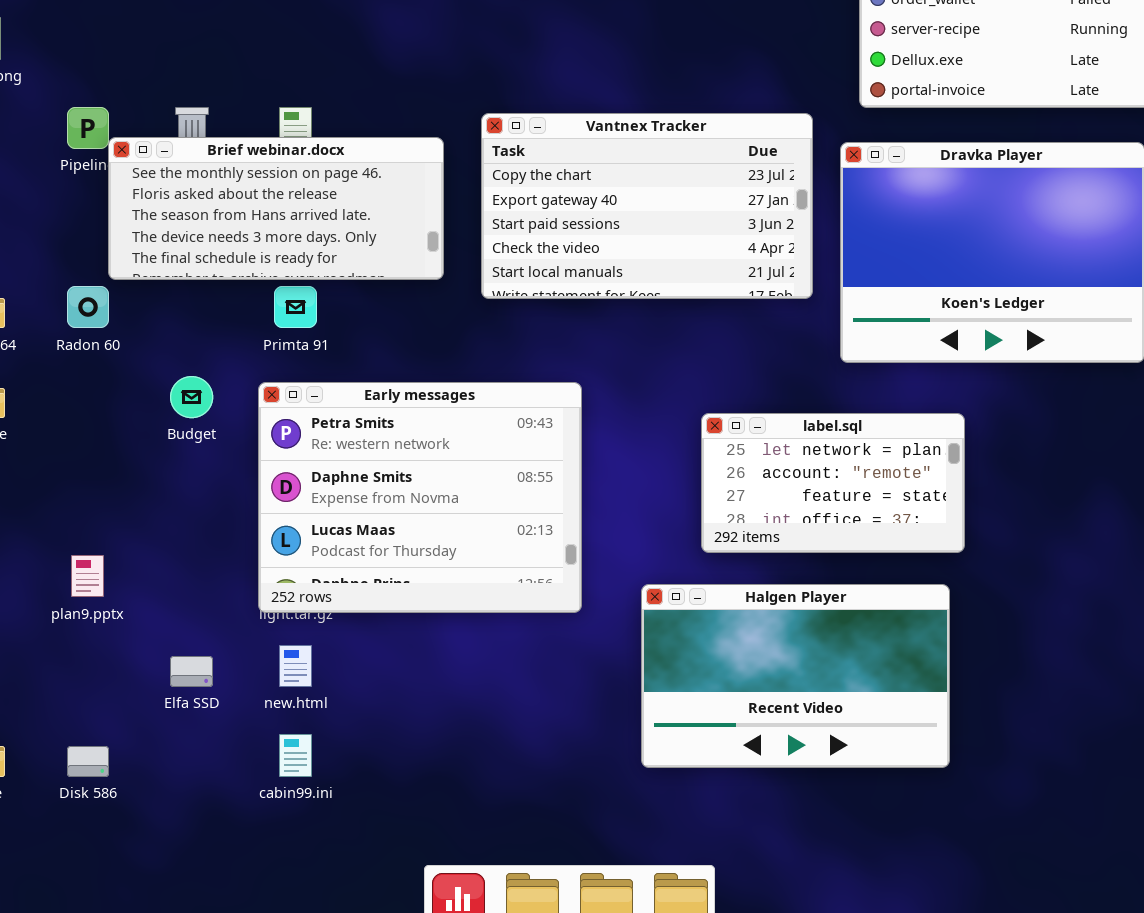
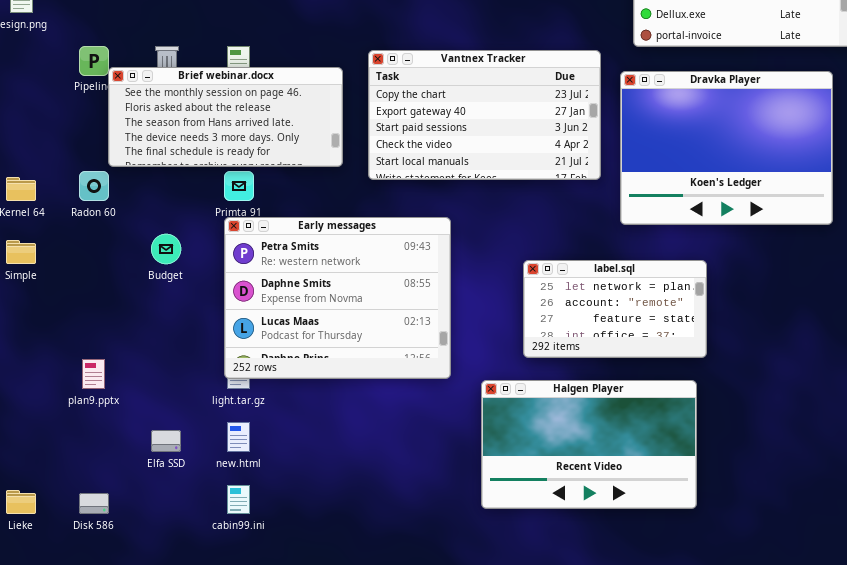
Early messages: [258,382,582,613] -> [224,217,451,379], moved

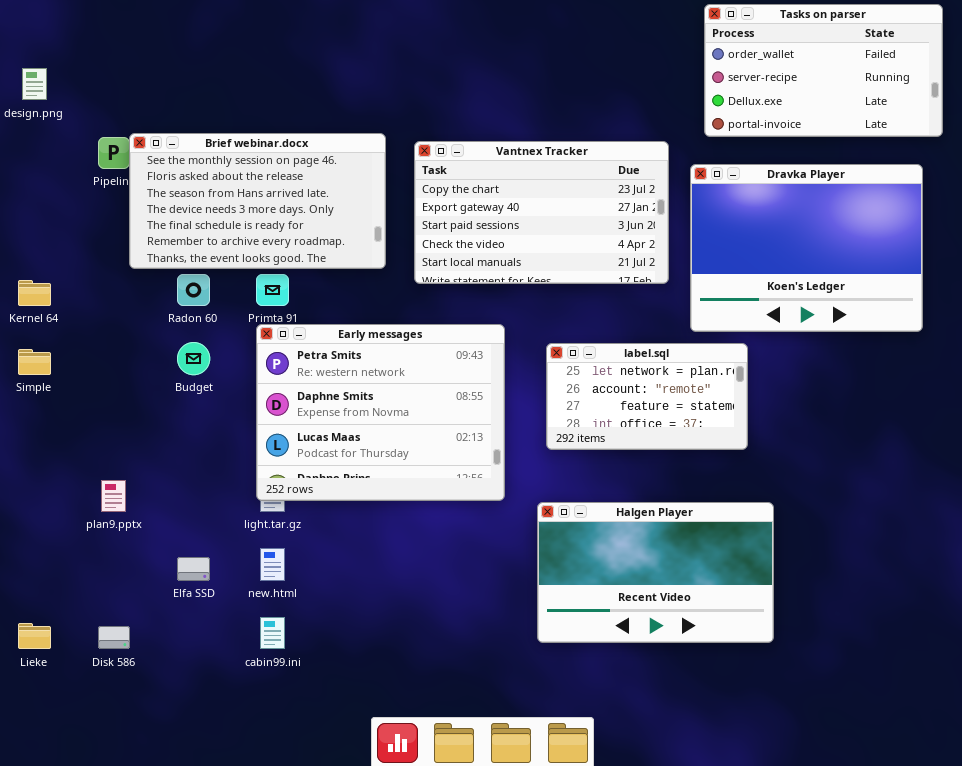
Brief webinar.docx: [108,67,343,167] -> [129,133,386,269], resized
Radon 60: [79,171,109,201] -> [177,274,210,306], moved
label.sql: [523,260,707,358] -> [546,343,748,450], moved

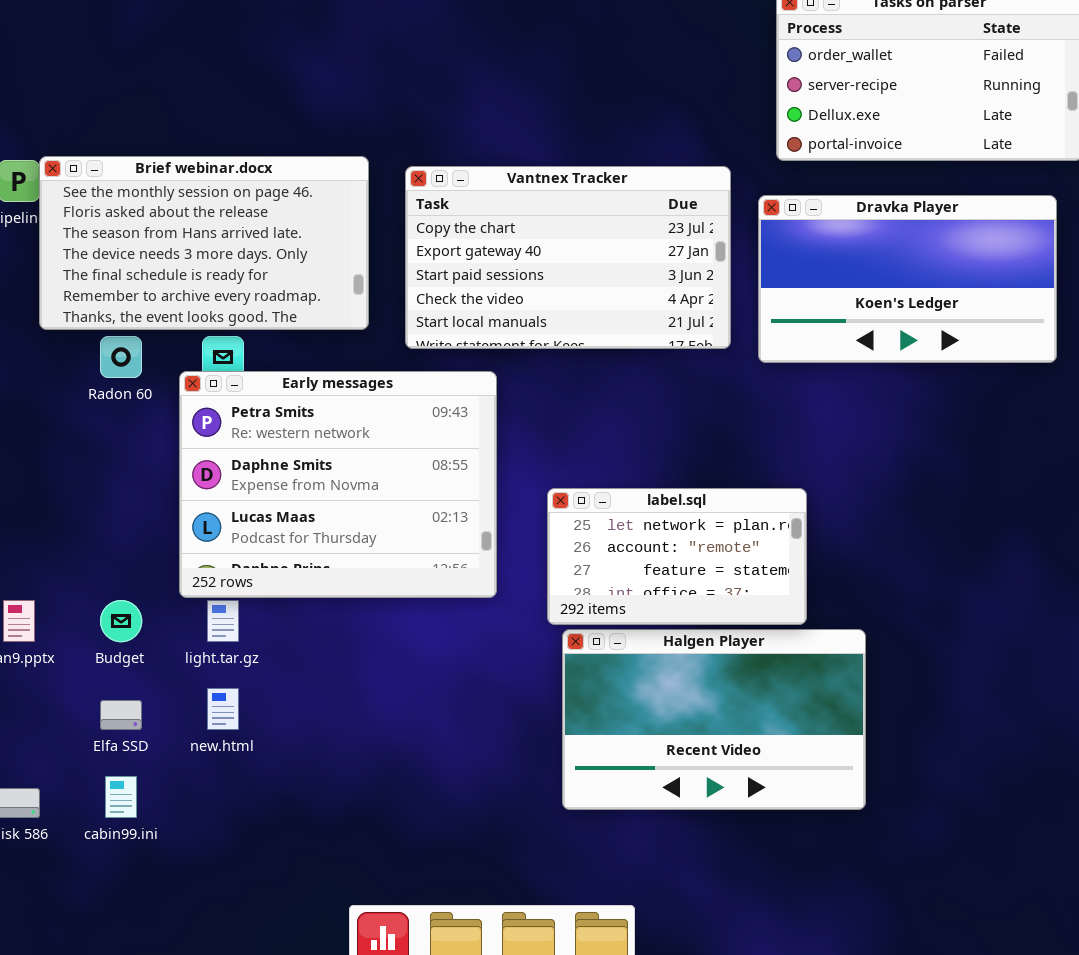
Dravka Player: [690,164,923,332] -> [758,195,1057,363], resized
Early messages: [256,324,505,501] -> [179,371,497,598], moved
Budget: [177,342,210,375] -> [100,600,142,642], moved
label.sql: [546,343,748,450] -> [547,488,807,625], moved
cabin99.ini: [260,617,285,649] -> [105,776,137,818], moved

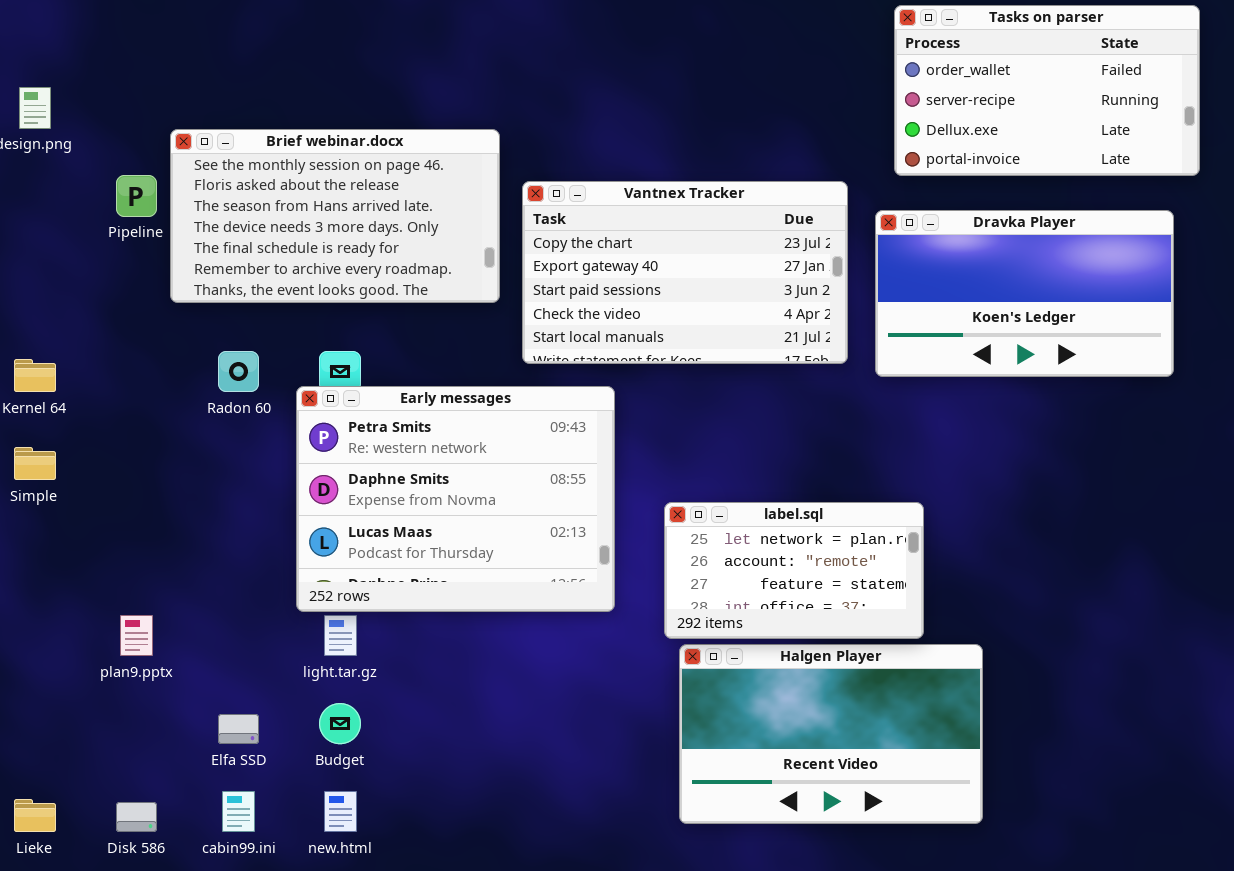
Brief webinar.docx: [39,156,369,330] -> [170,129,500,303], moved
Budget: [100,600,142,642] -> [319,703,361,744], moved
new.html: [207,688,239,730] -> [324,791,357,832], moved

